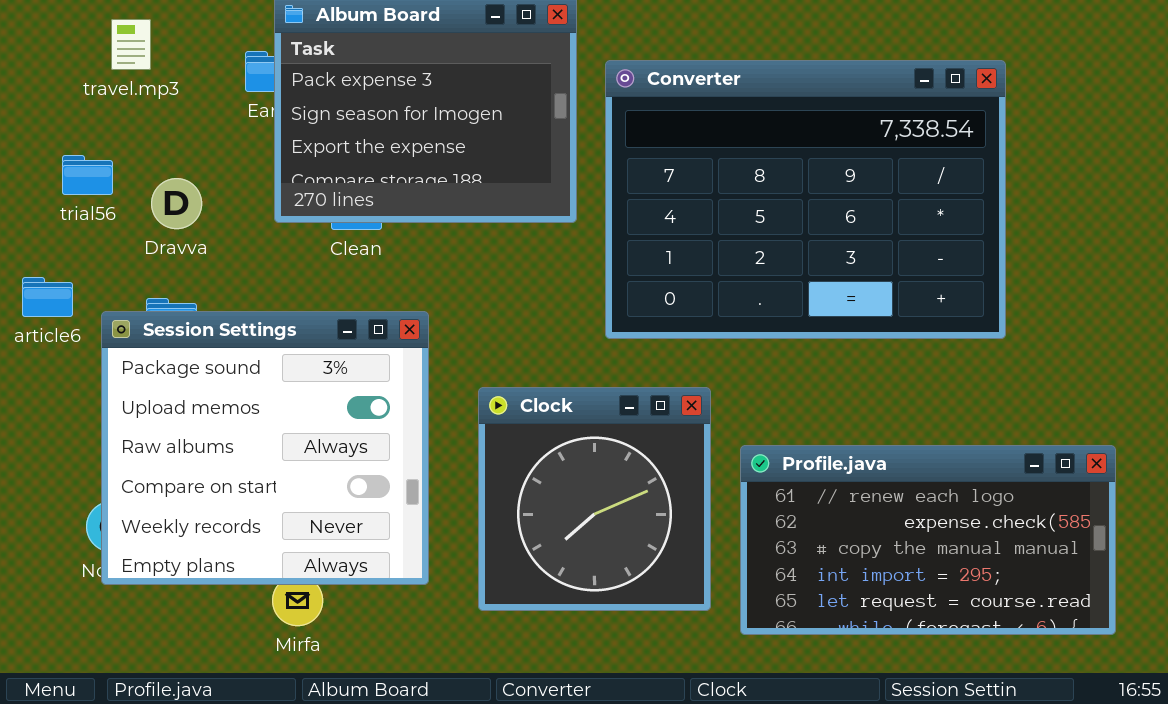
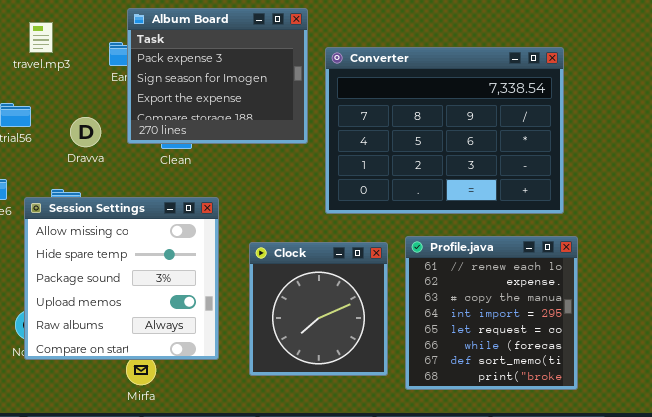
Dravva: [151,178,202,229] -> [70,117,101,147], moved
Session Settings: [101,311,429,585] -> [24,197,219,360], scrolled up 2 rows
Profile.java: [740,445,1116,635] -> [405,236,578,390], resized

